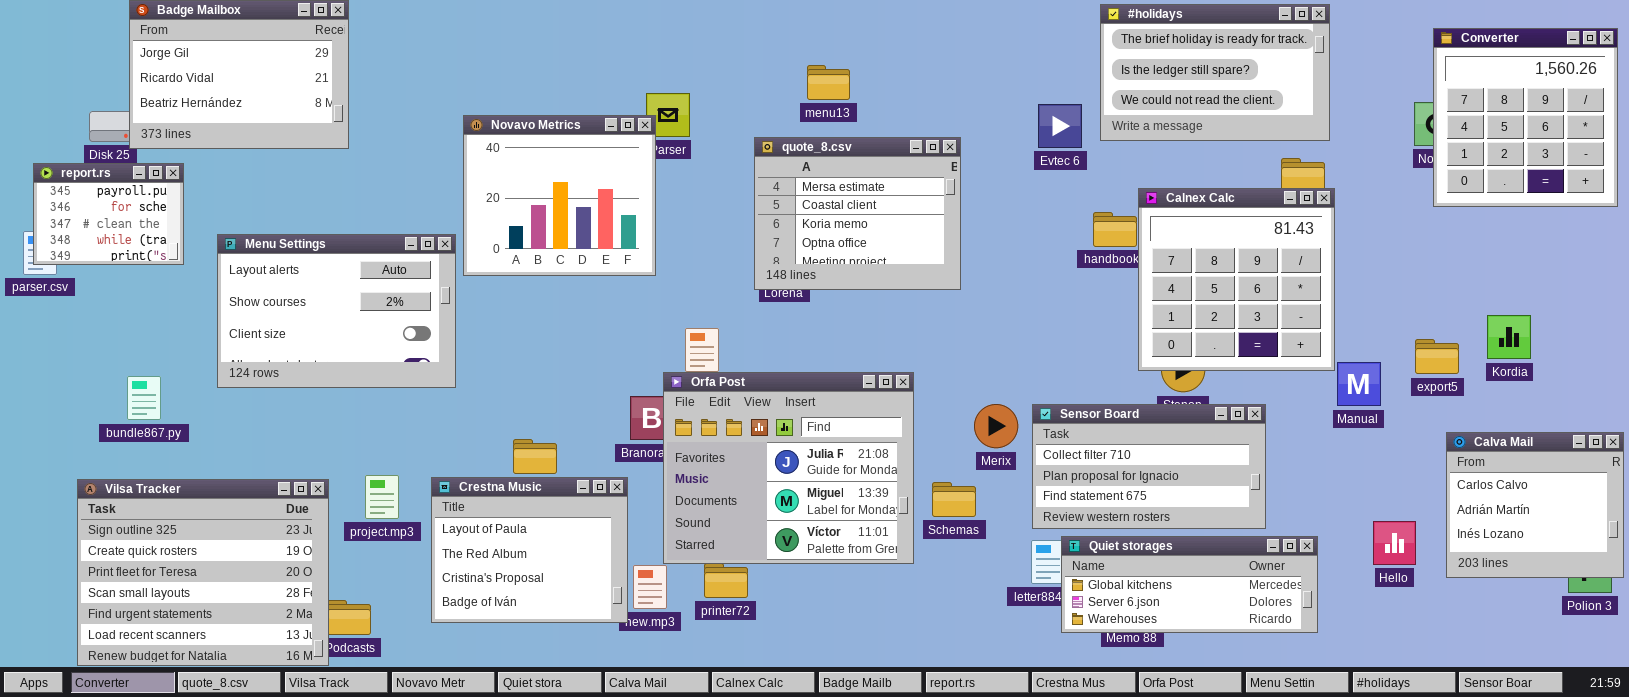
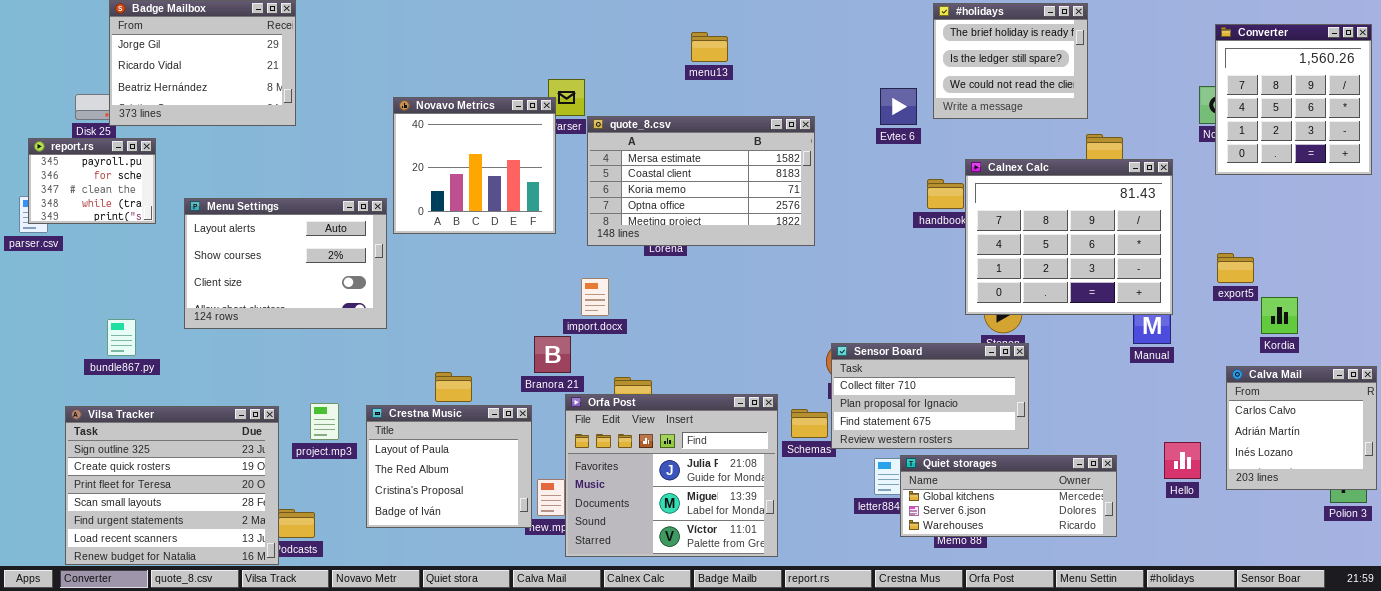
#holidays: [1100,4,1330,141] -> [933,3,1088,119], resized
menu13: [807,65,850,100] -> [691,32,728,62], moved
quote_8.csv: [754,137,961,290] -> [587,116,815,246], resized
Calnex Calc: [1138,188,1335,371] -> [965,159,1173,315], resized
Kordia: [1487,315,1531,359] -> [1261,297,1298,334], moved
export5: [1415,339,1459,374] -> [1217,253,1254,283], moved
Orfa Post: [663,372,914,564] -> [565,394,778,557], moved
Sensor Board: [1032,404,1266,529] -> [831,343,1029,449], moved

